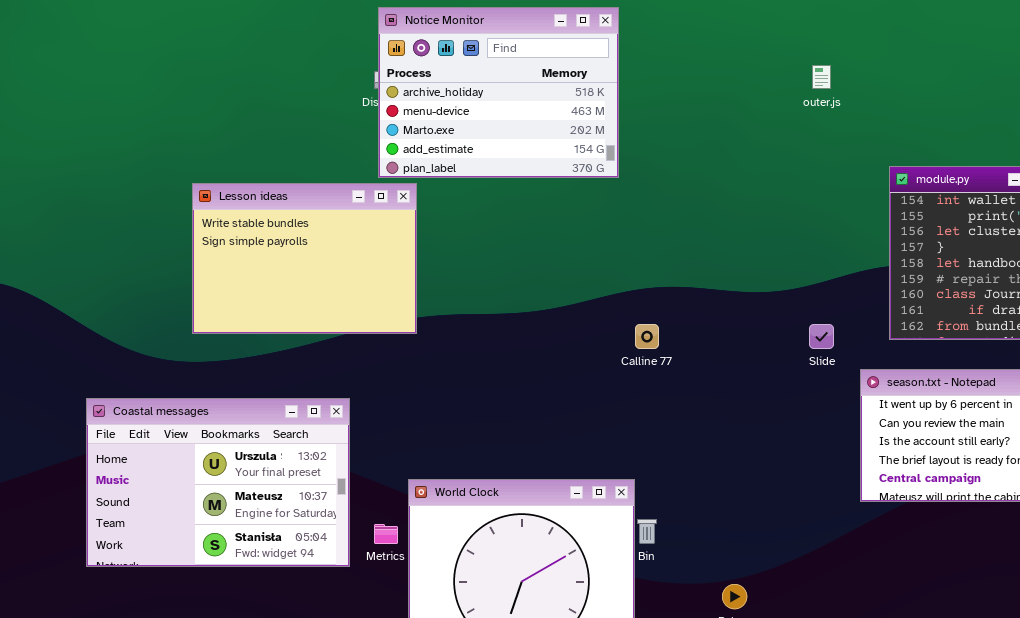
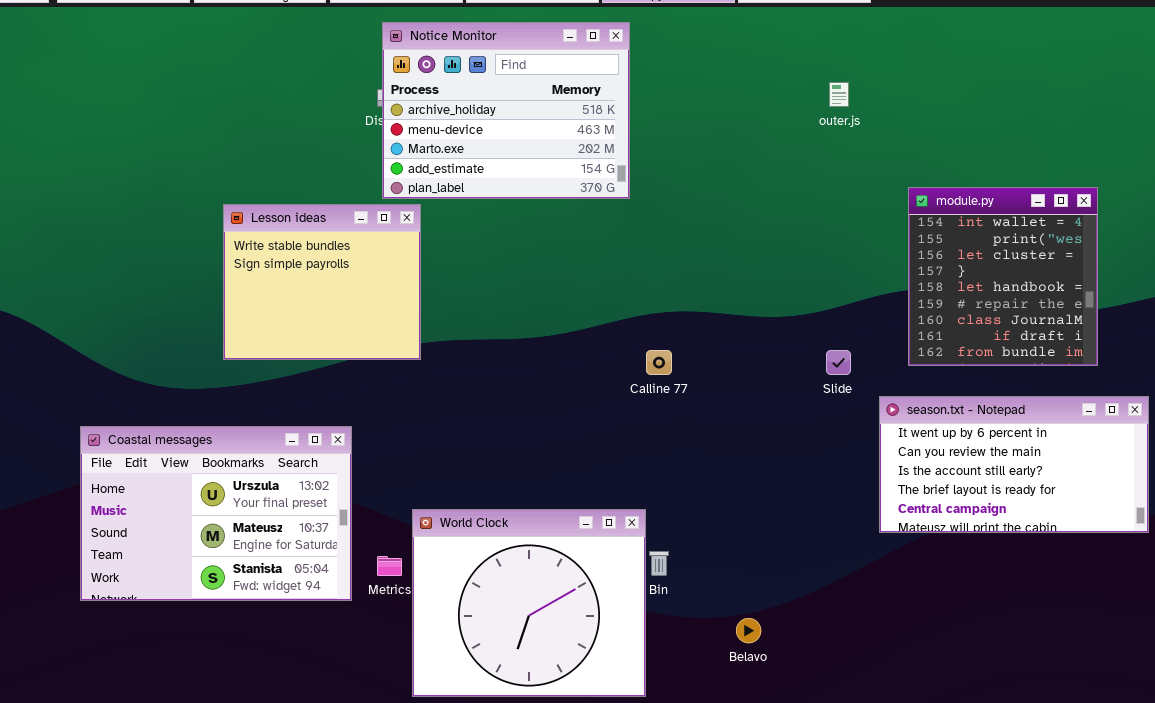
Lesson ideas: [192,183,417,334] -> [223,204,421,360], resized

